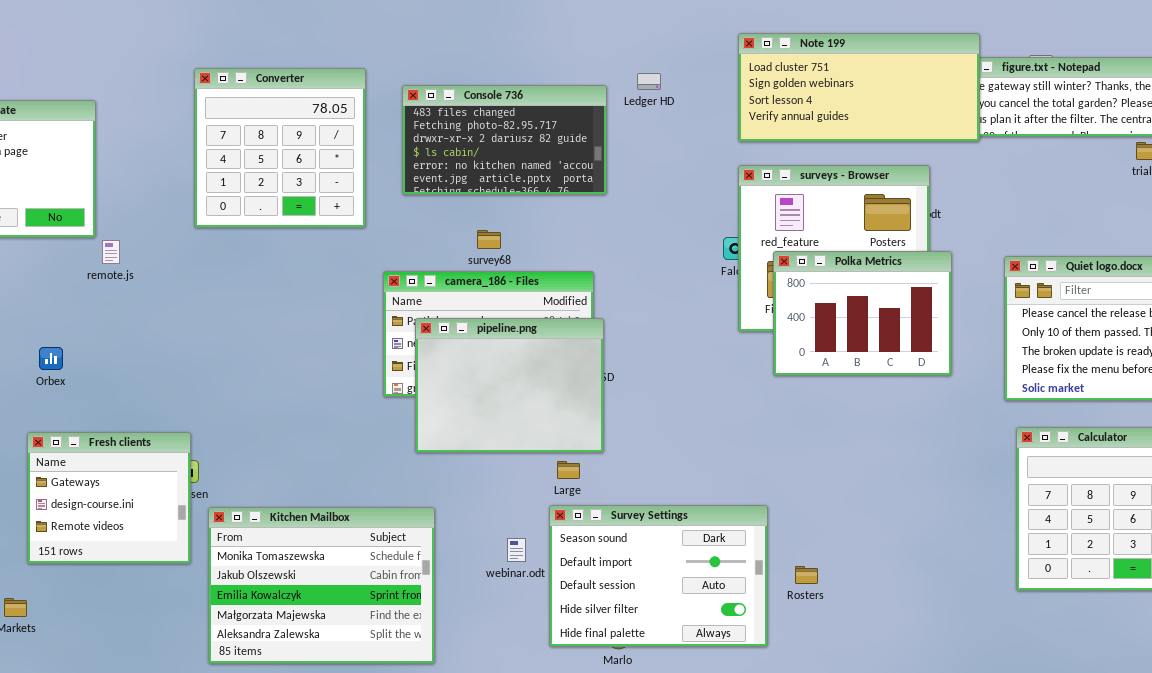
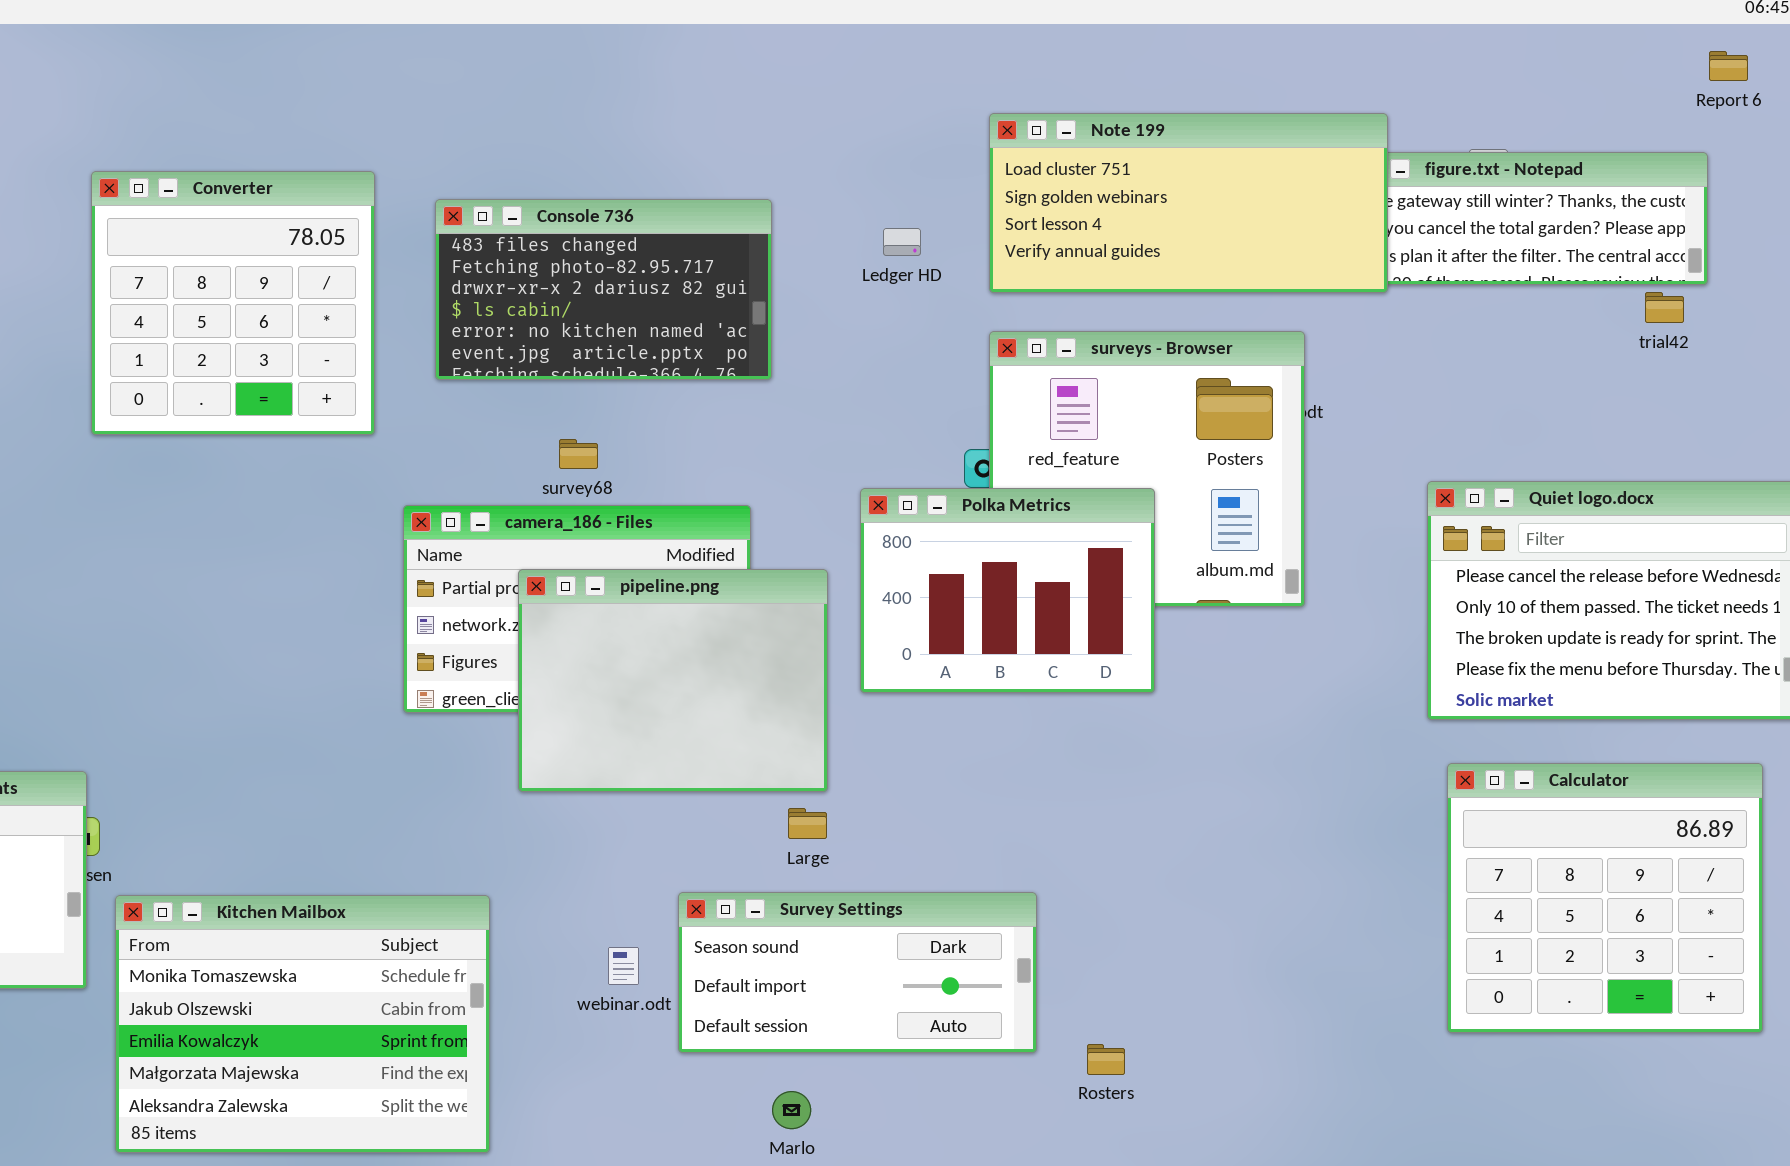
Ledger HD: [637,73,661,90] -> [883,228,921,256], moved
Polka Metrics: [773,251,952,376] -> [860,488,1155,693], moved
pipeline.png: [415,318,604,453] -> [518,569,828,792], moved
Large: [557,461,580,479] -> [788,808,827,839], moved
Survey Settings: [549,505,768,647] -> [678,892,1037,1053], resized
Rosters: [795,566,818,584] -> [1087,1044,1125,1075], moved

